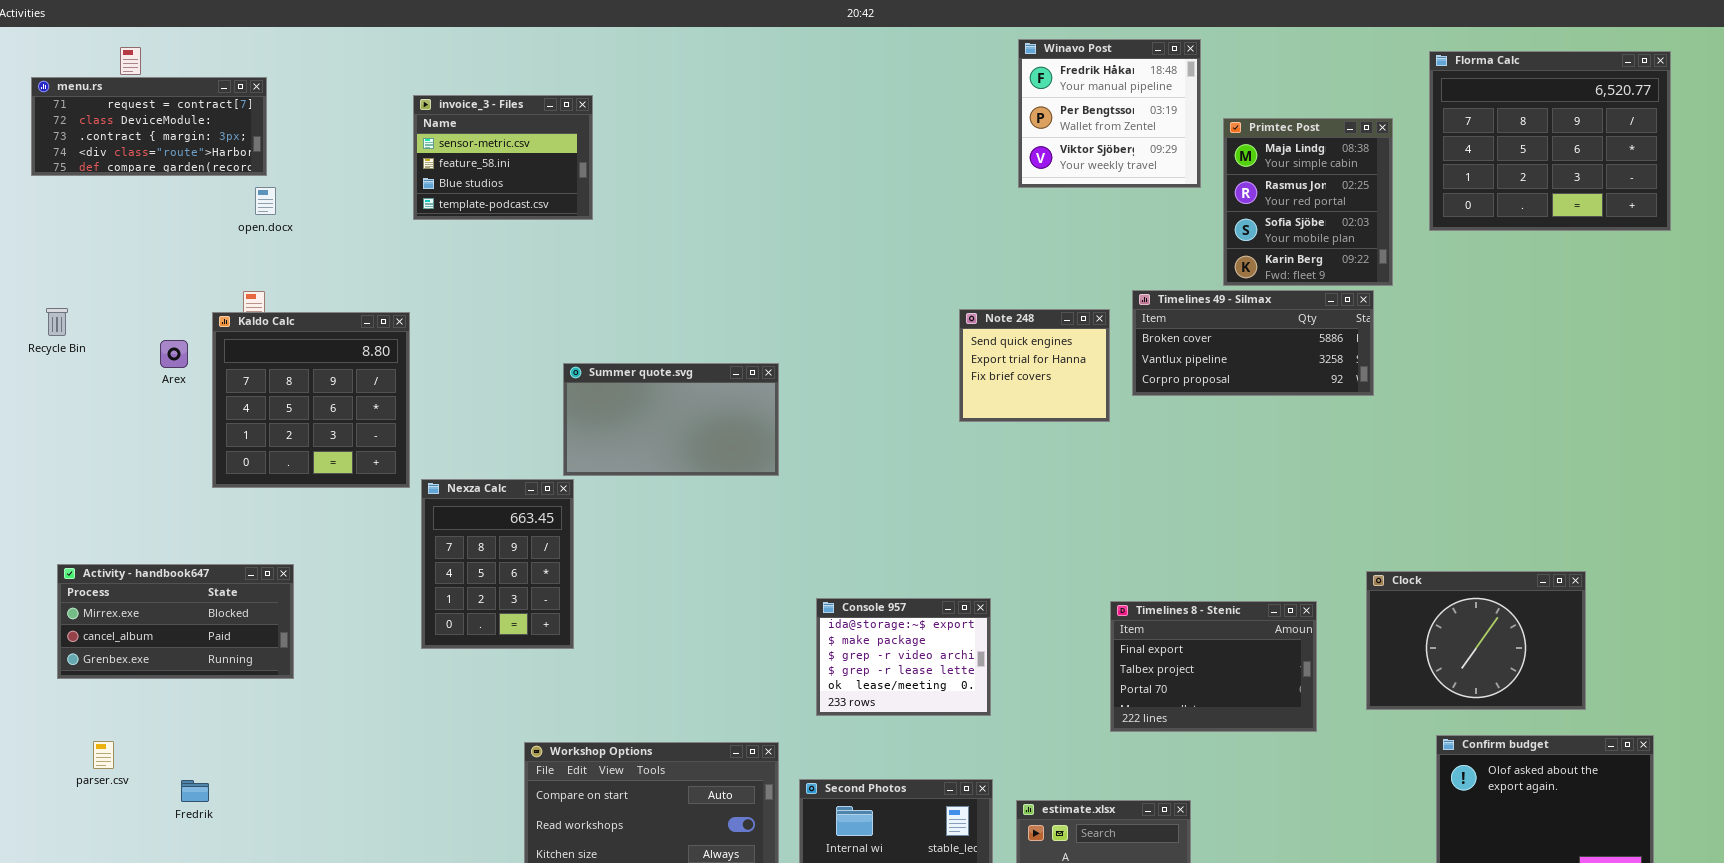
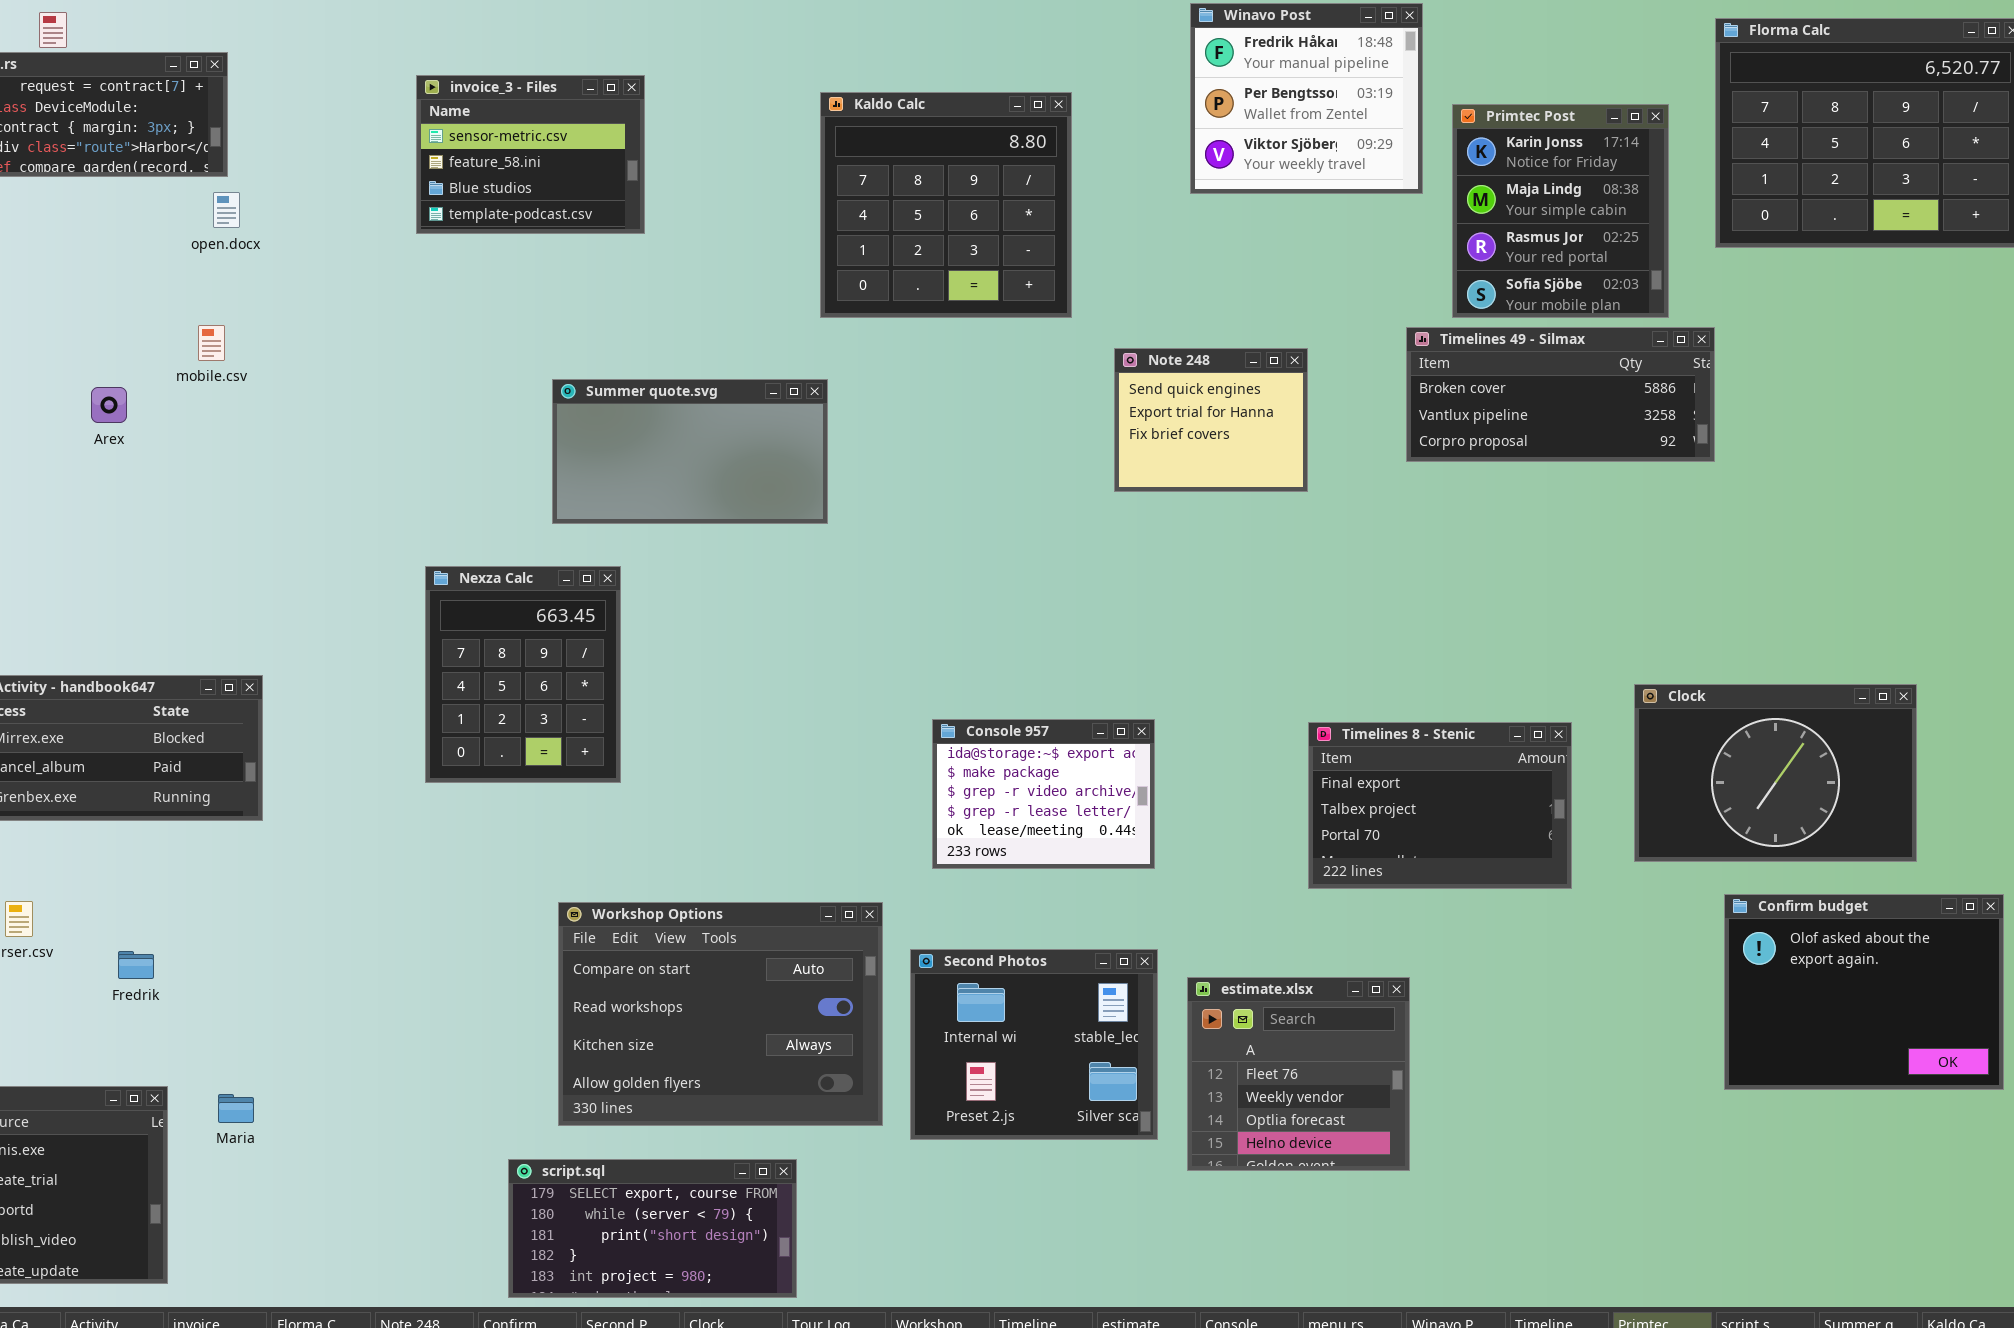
Primtec Post: [1223,118,1393,286] -> [1452,104,1669,318], scrolled up 1 row
Timelines 49 - Silmax: [1132,290,1374,396] -> [1406,327,1715,462], moved
Kaldo Calc: [212,312,410,488] -> [820,92,1072,318], moved
Summer quote.svg: [563,363,779,476] -> [552,379,828,524], moved

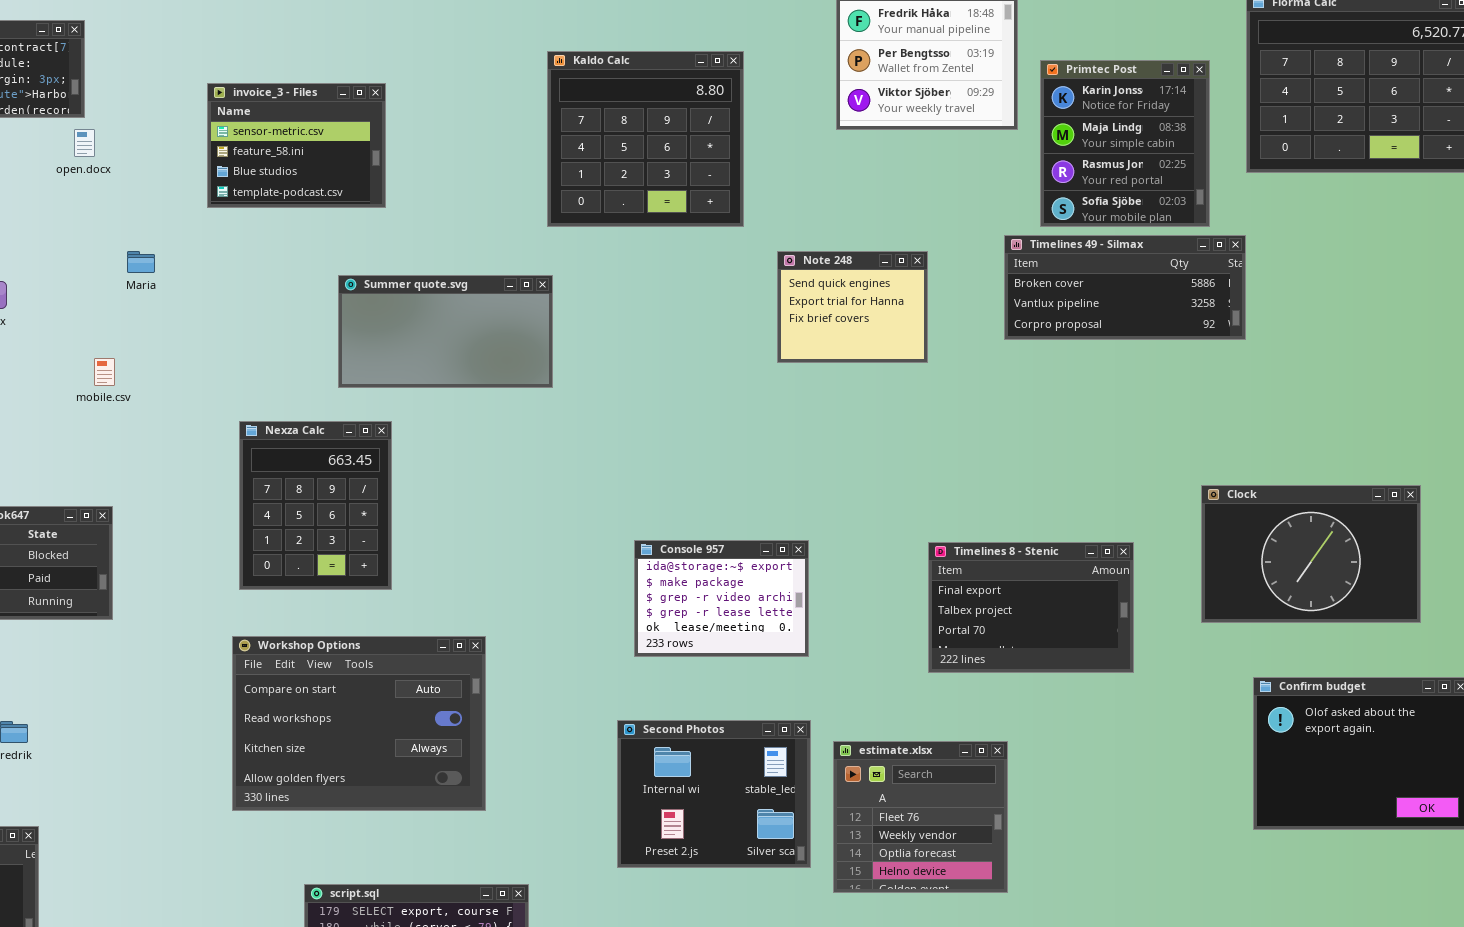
invoice_3 - Files: [416,75,645,234] -> [207,83,386,208], moved
mobile.csv: [198,325,225,361] -> [94,358,115,386], moved
Clock: [1634,684,1917,862] -> [1201,485,1421,623], moved
Workshop Options: [558,902,883,1126] -> [232,636,486,811], moved
Maria: [218,1094,254,1123] -> [127,251,155,273], moved

